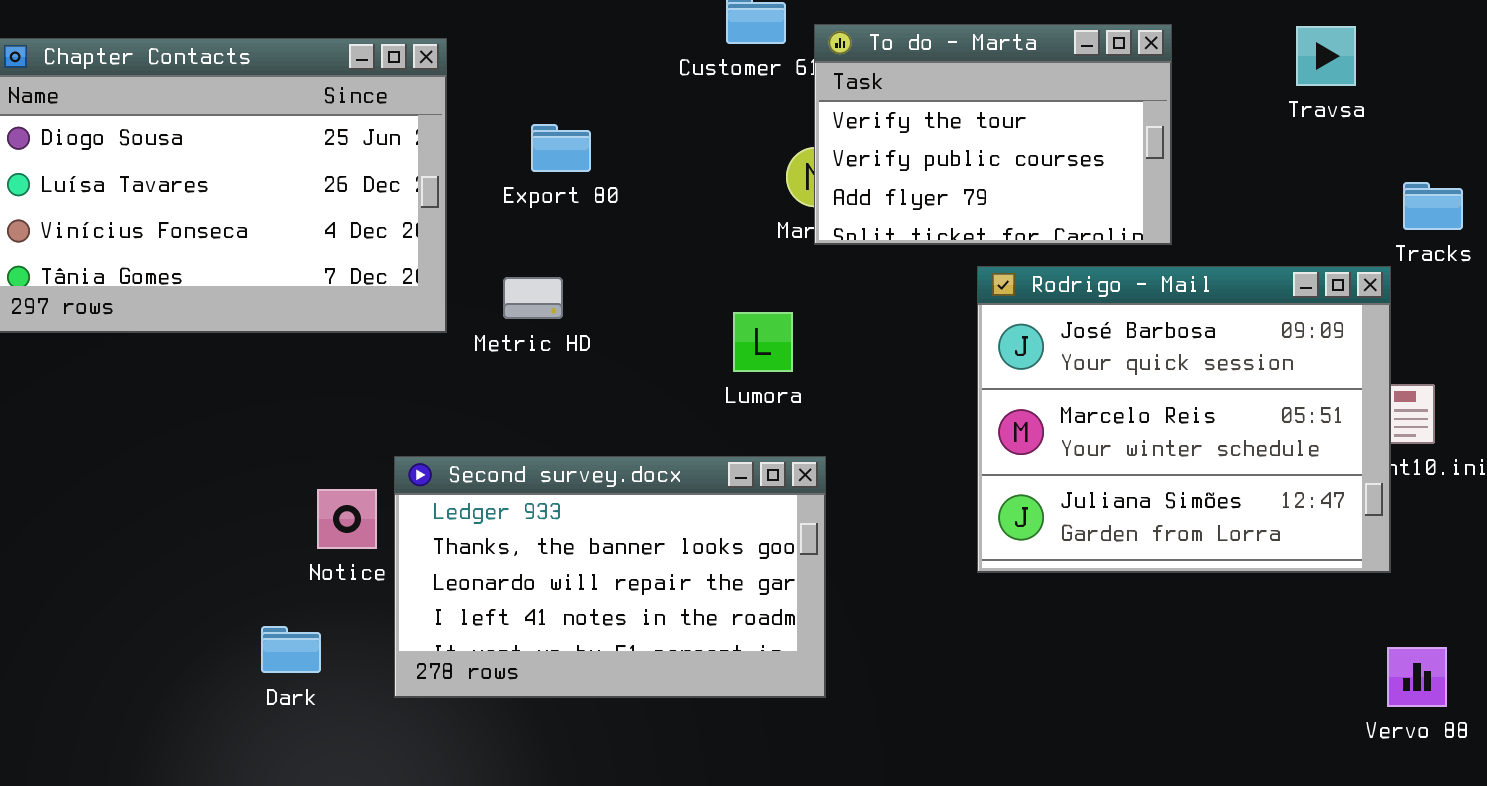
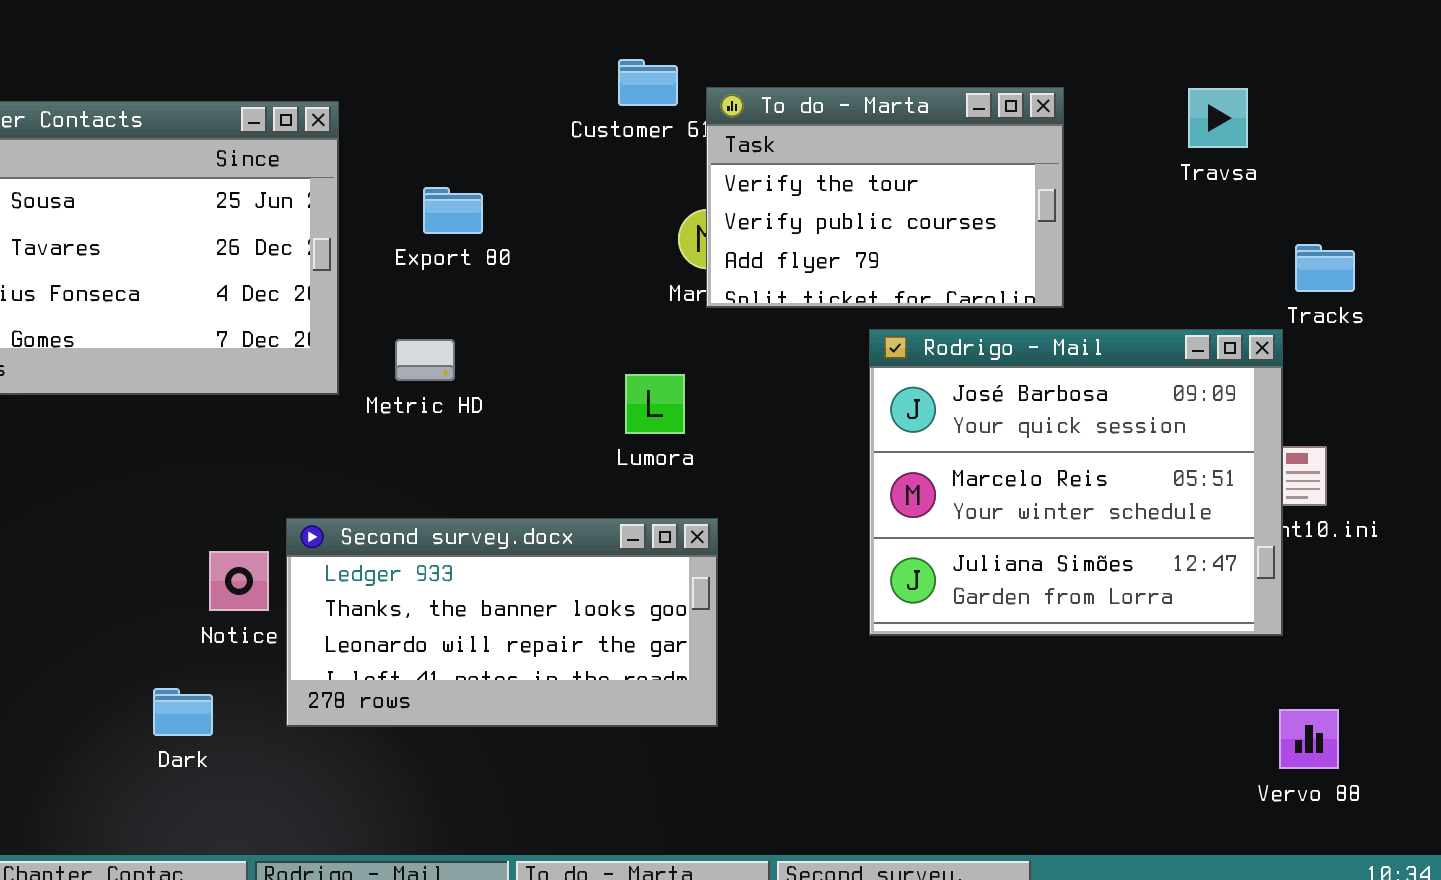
Second survey.docx: [394,456,826,698] -> [286,518,718,727], resized

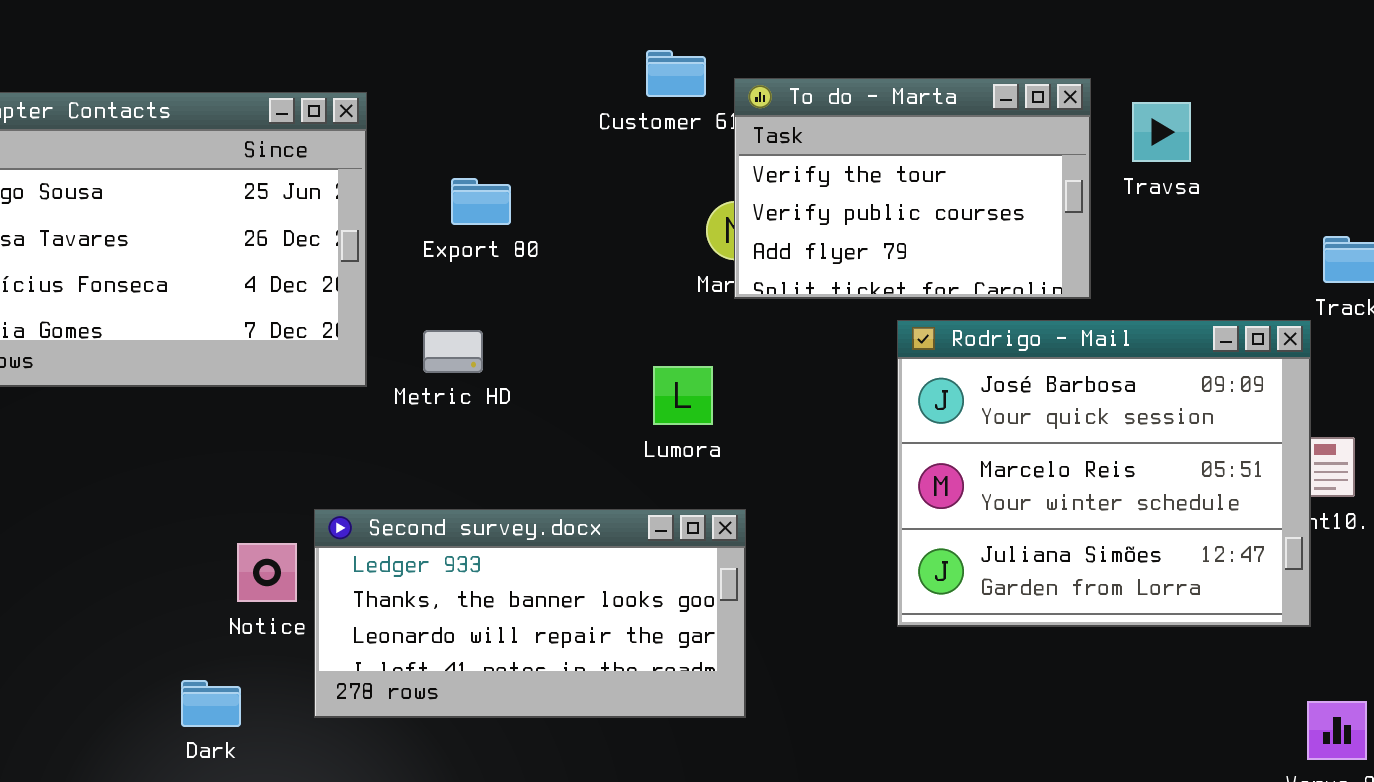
Travsa: [1188,88,1248,148] -> [1132,102,1191,162], moved

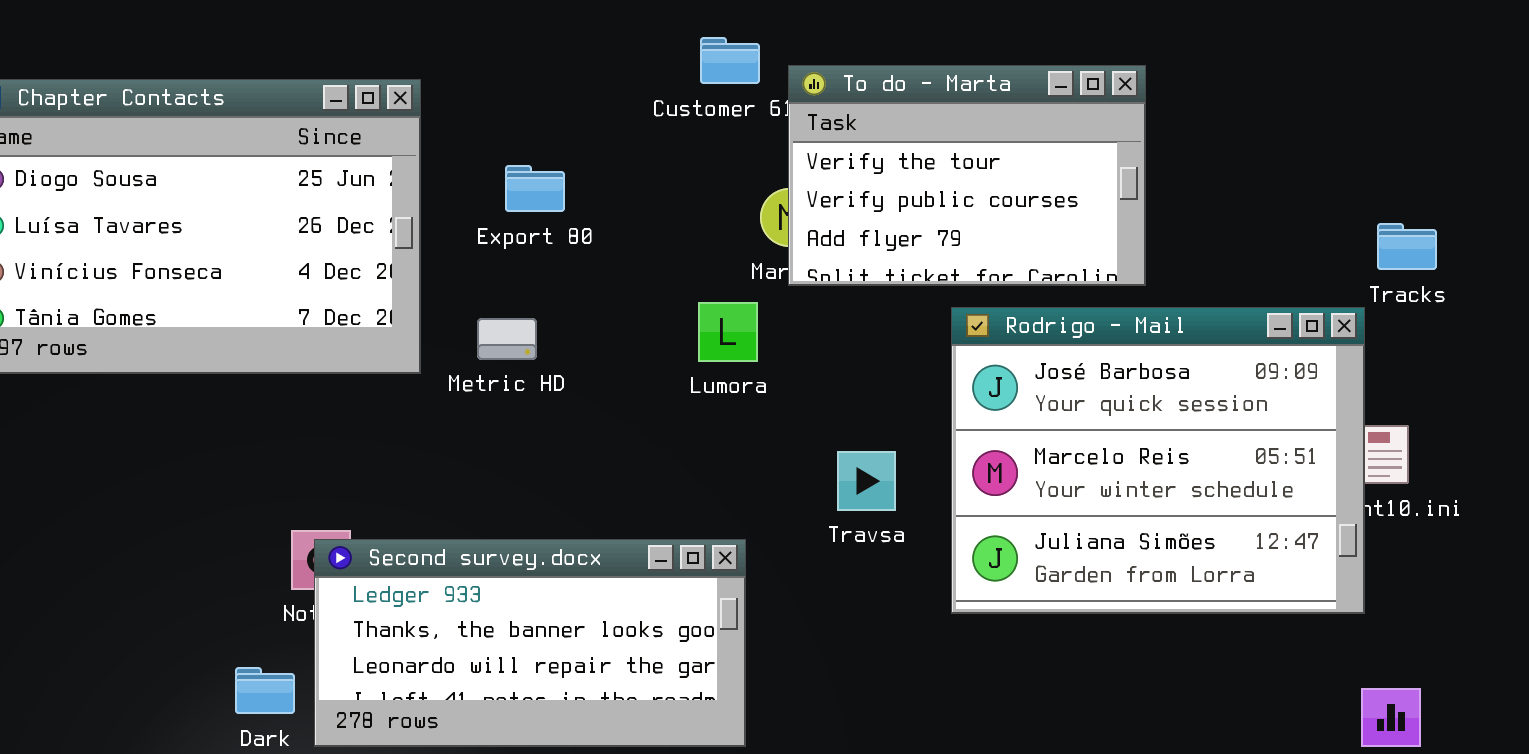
Travsa: [1132,102,1191,162] -> [837,451,896,511], moved
Lumora: [653,366,713,425] -> [698,302,758,362], moved
Second survey.docx: [314,509,746,718] -> [314,539,746,747], moved

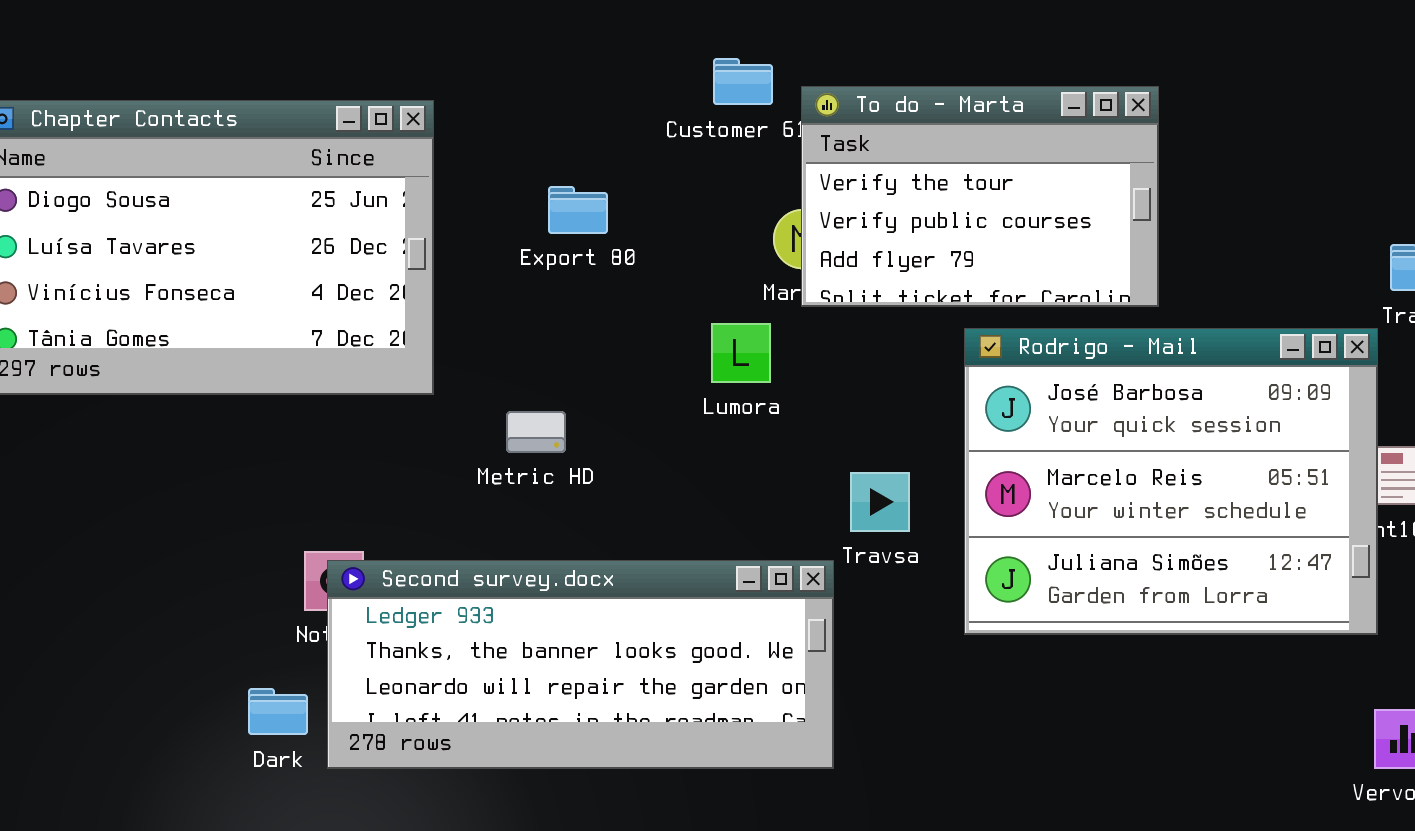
Export 80: [505,165,565,212] -> [548,186,608,234], moved
Metric HD: [477,318,537,360] -> [506,411,566,453], moved
Second survey.docx: [314,539,746,747] -> [327,560,834,769], resized

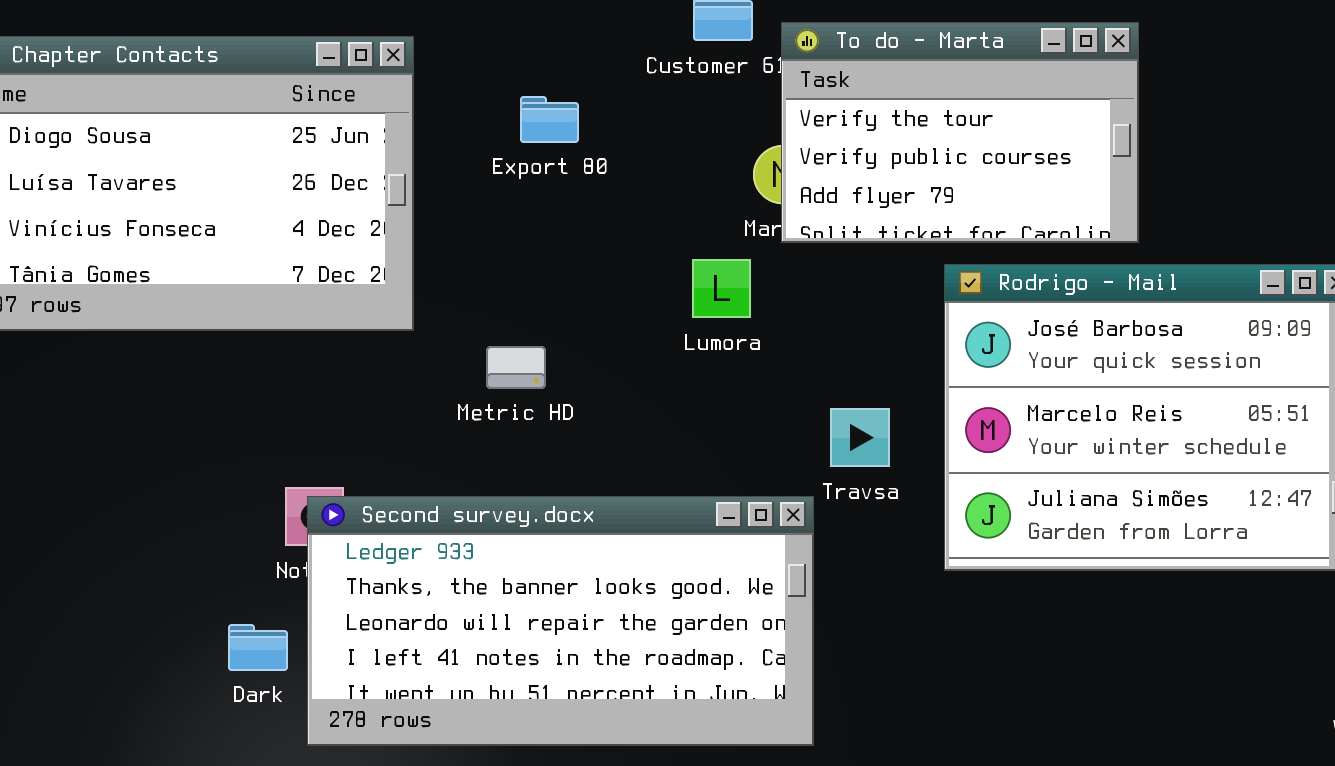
Export 80: [548,186,608,234] -> [520,96,579,143], moved
Second survey.docx: [327,560,834,769] -> [307,496,814,746], resized

